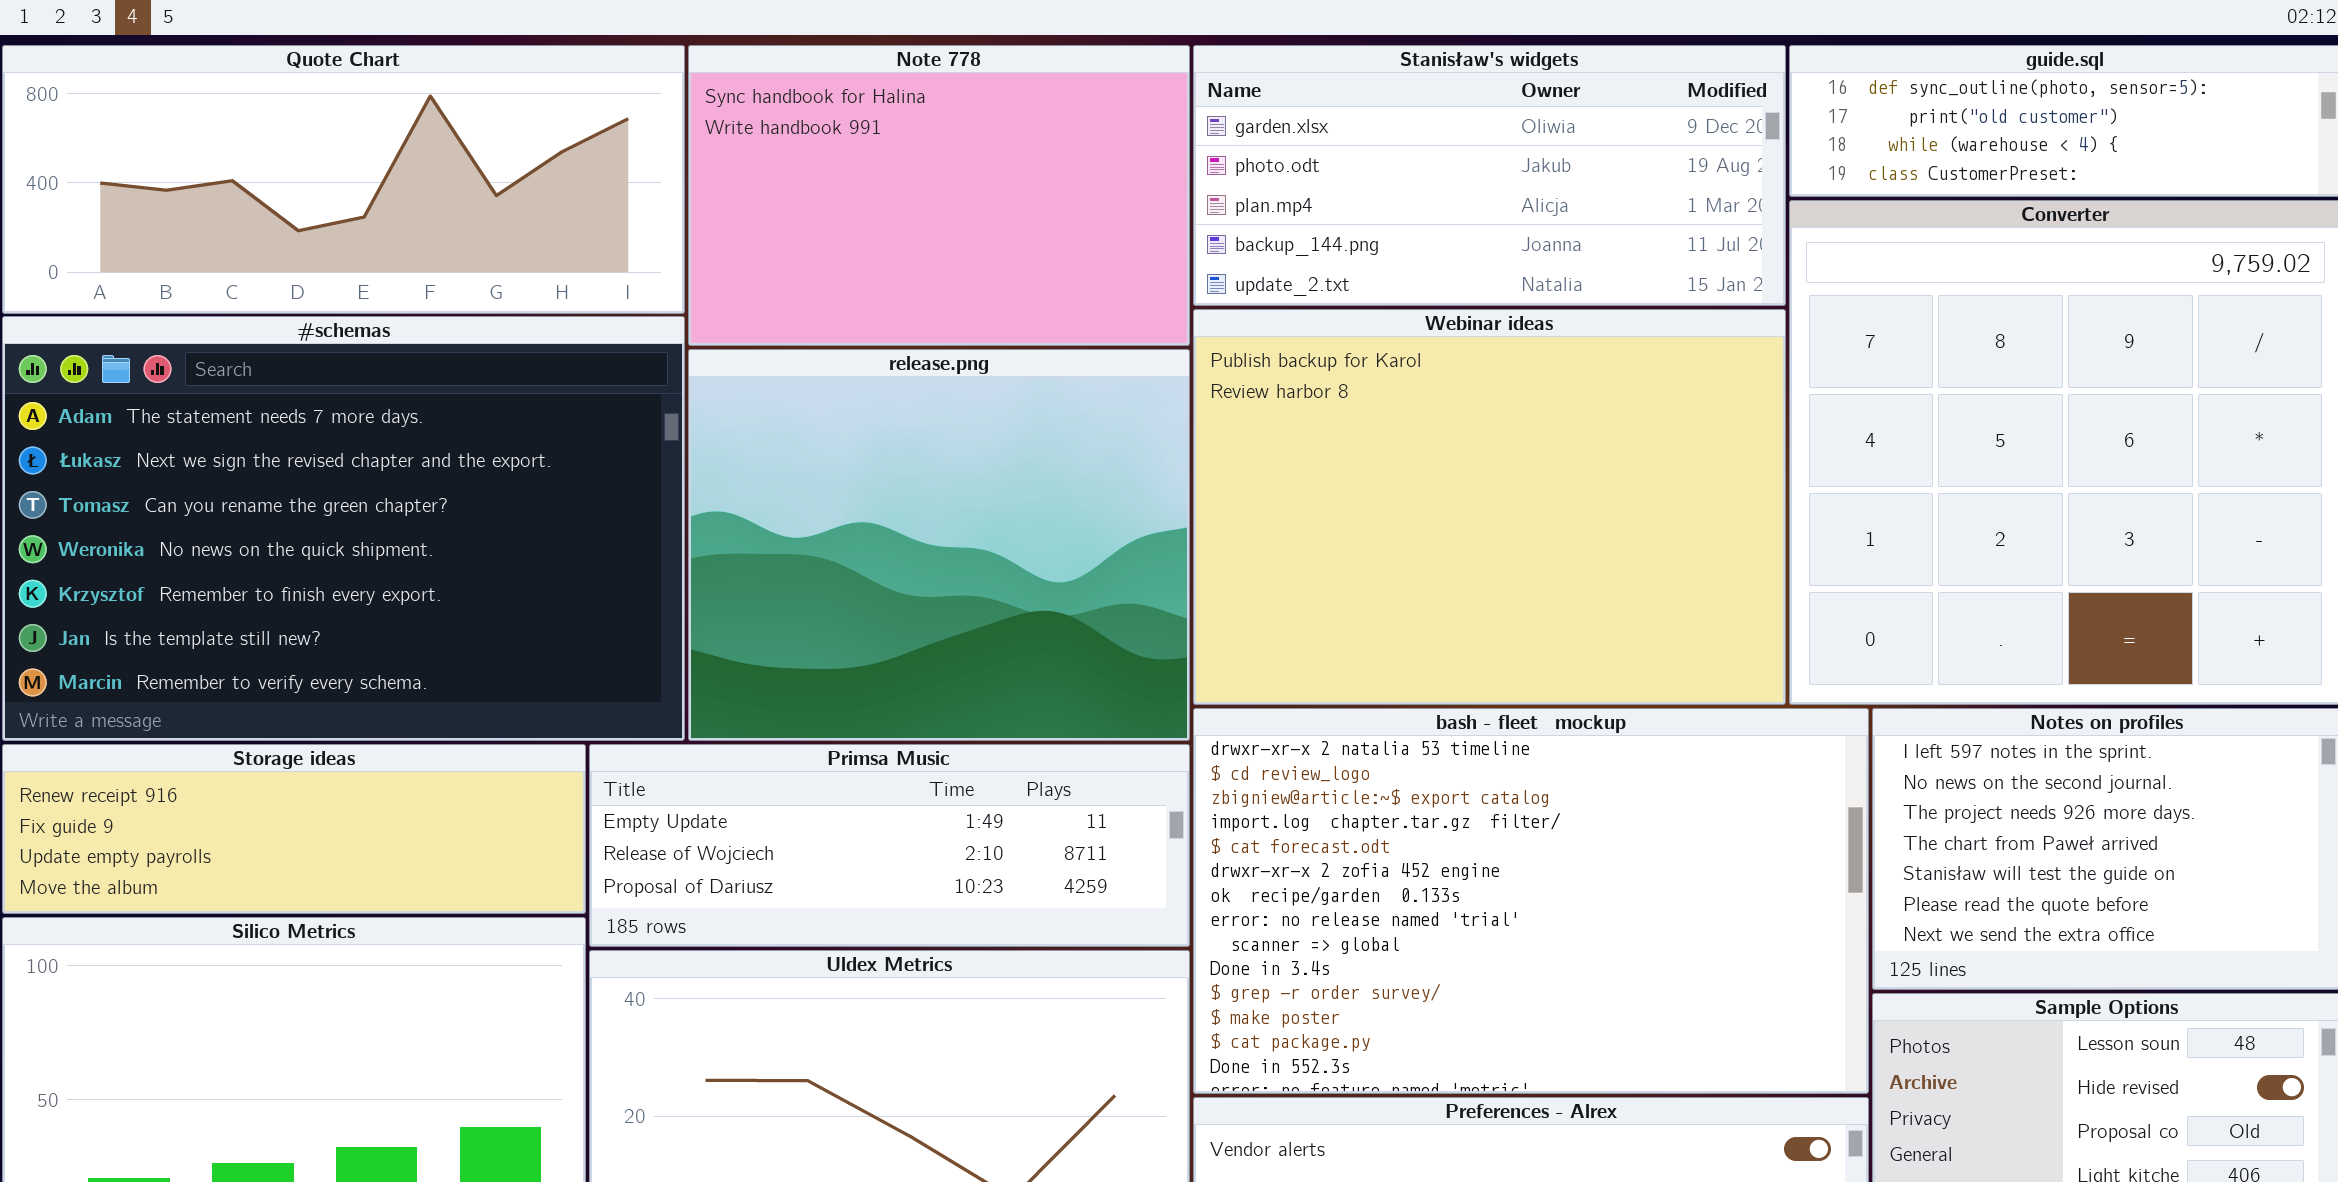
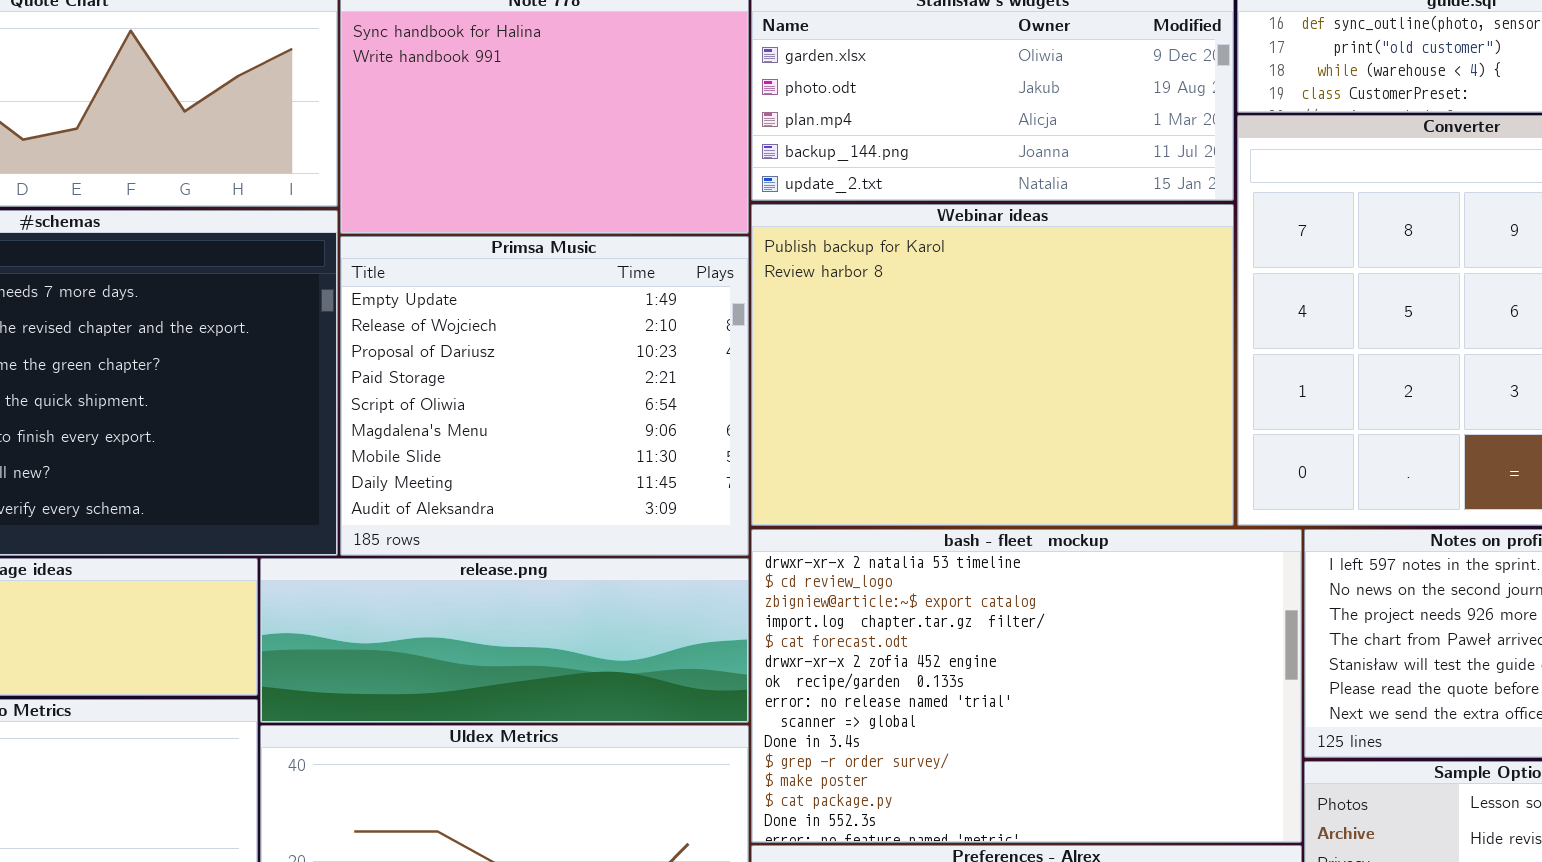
release.png: [688,349,1190,741] -> [260,558,749,723], moved, resized
Primsa Music: [589,744,1190,947] -> [340,236,749,556], moved, resized

